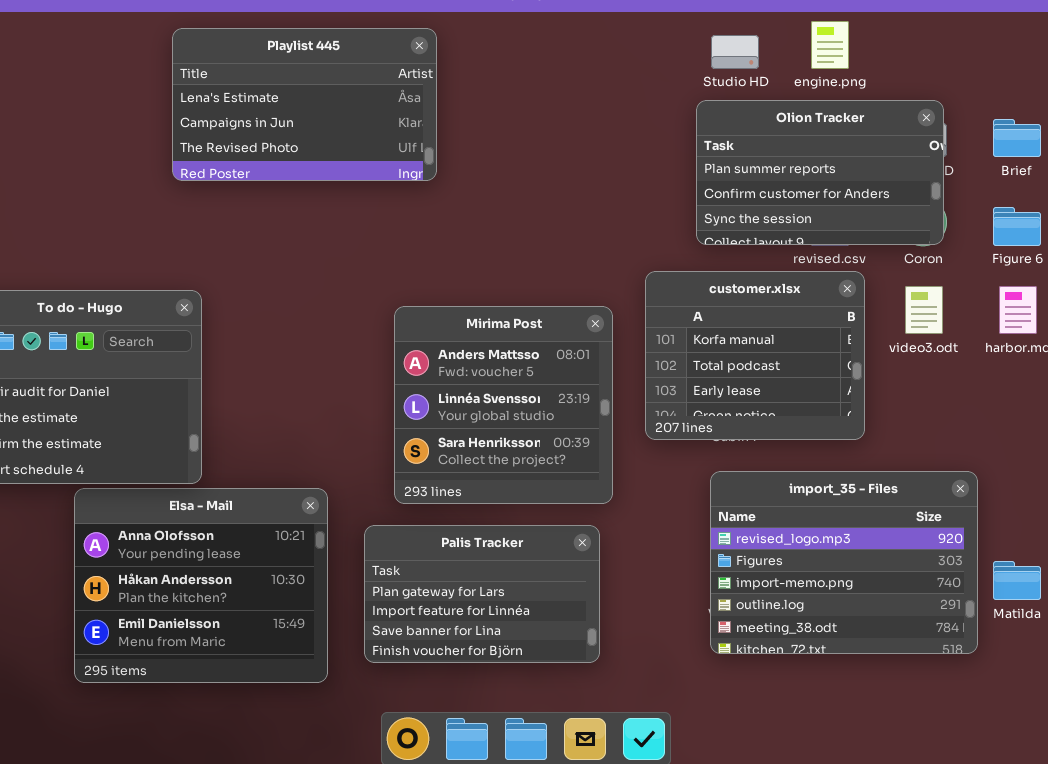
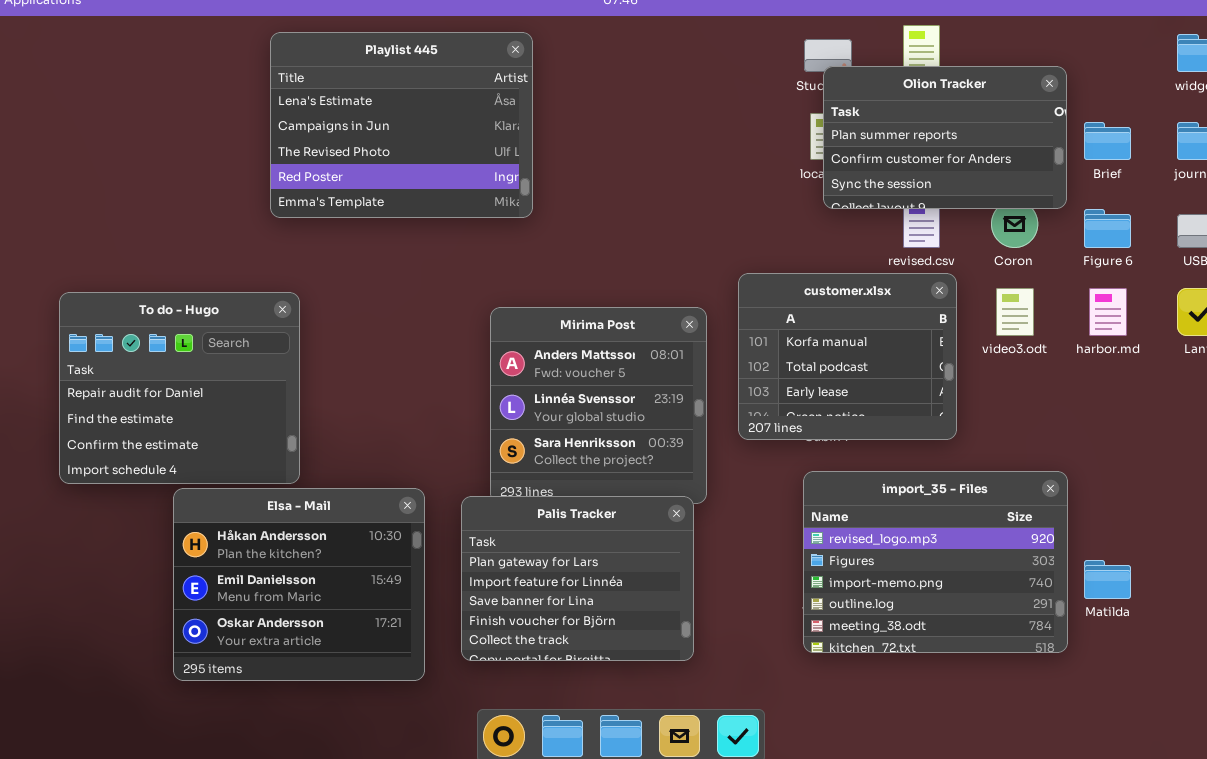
Playlist 445: [172,28,437,181] -> [270,32,533,218], resized
Olion Tracker: [696,100,944,245] -> [823,66,1067,209], moved
Elsa - Mail: [74,488,328,683] -> [173,488,425,681], scrolled down 1 row
Palis Tracker: [364,525,600,663] -> [461,496,694,661], resized

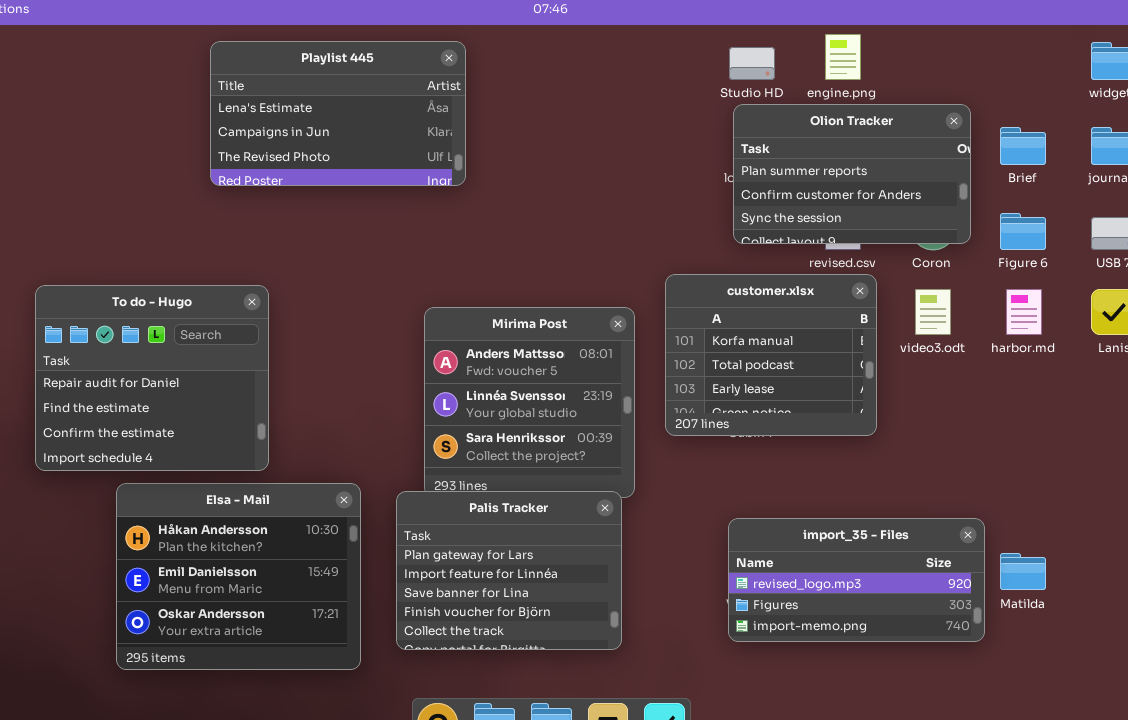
Playlist 445: [270,32,533,218] -> [210,41,466,186], resized
Olion Tracker: [823,66,1067,209] -> [733,104,971,244], moved
To do - Hugo: [59,292,300,484] -> [35,285,269,471], moved
import_35 - Files: [803,471,1068,653] -> [728,518,985,642], resized

